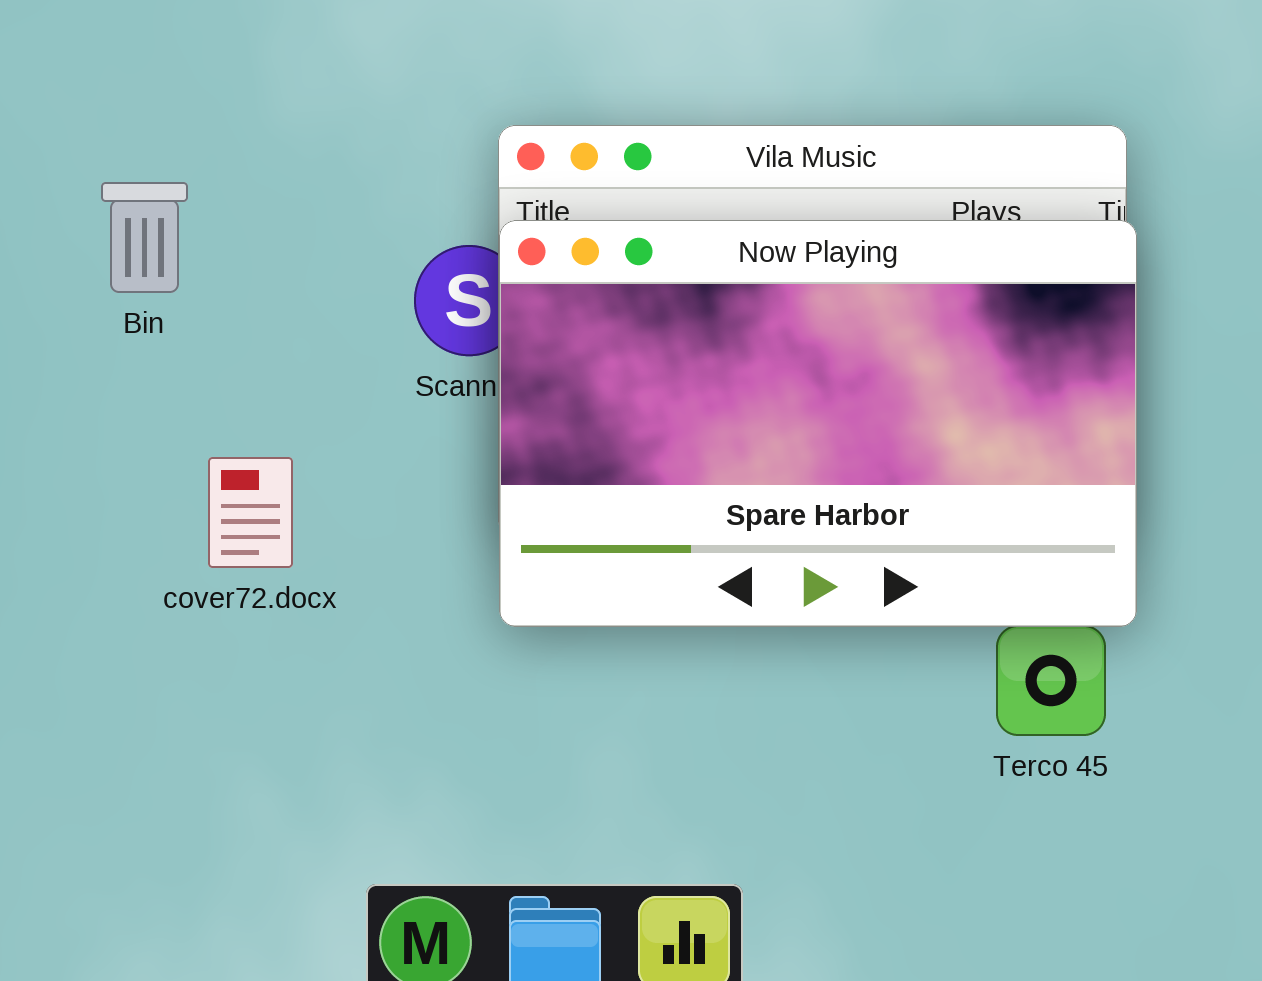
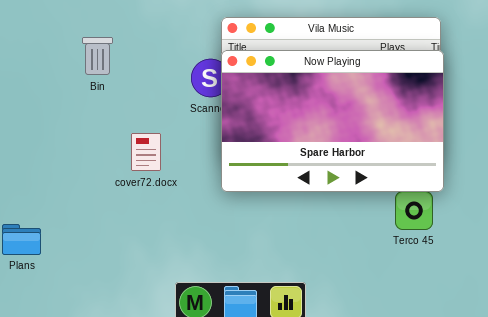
cover72.docx: [208,457,293,568] -> [131,133,161,171], moved

